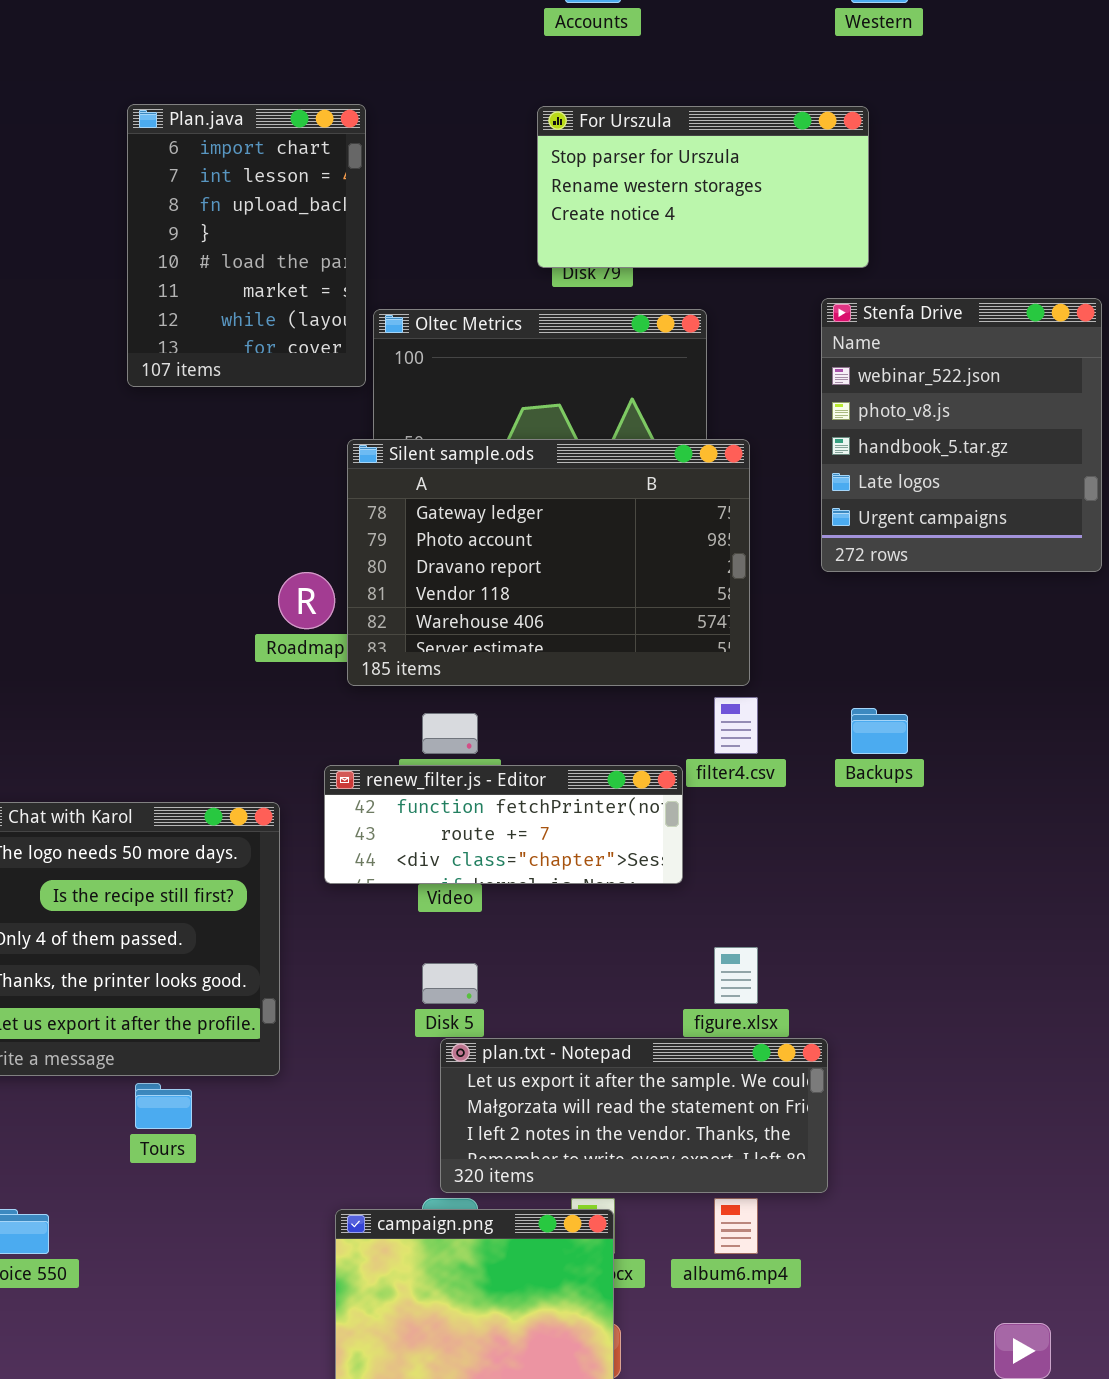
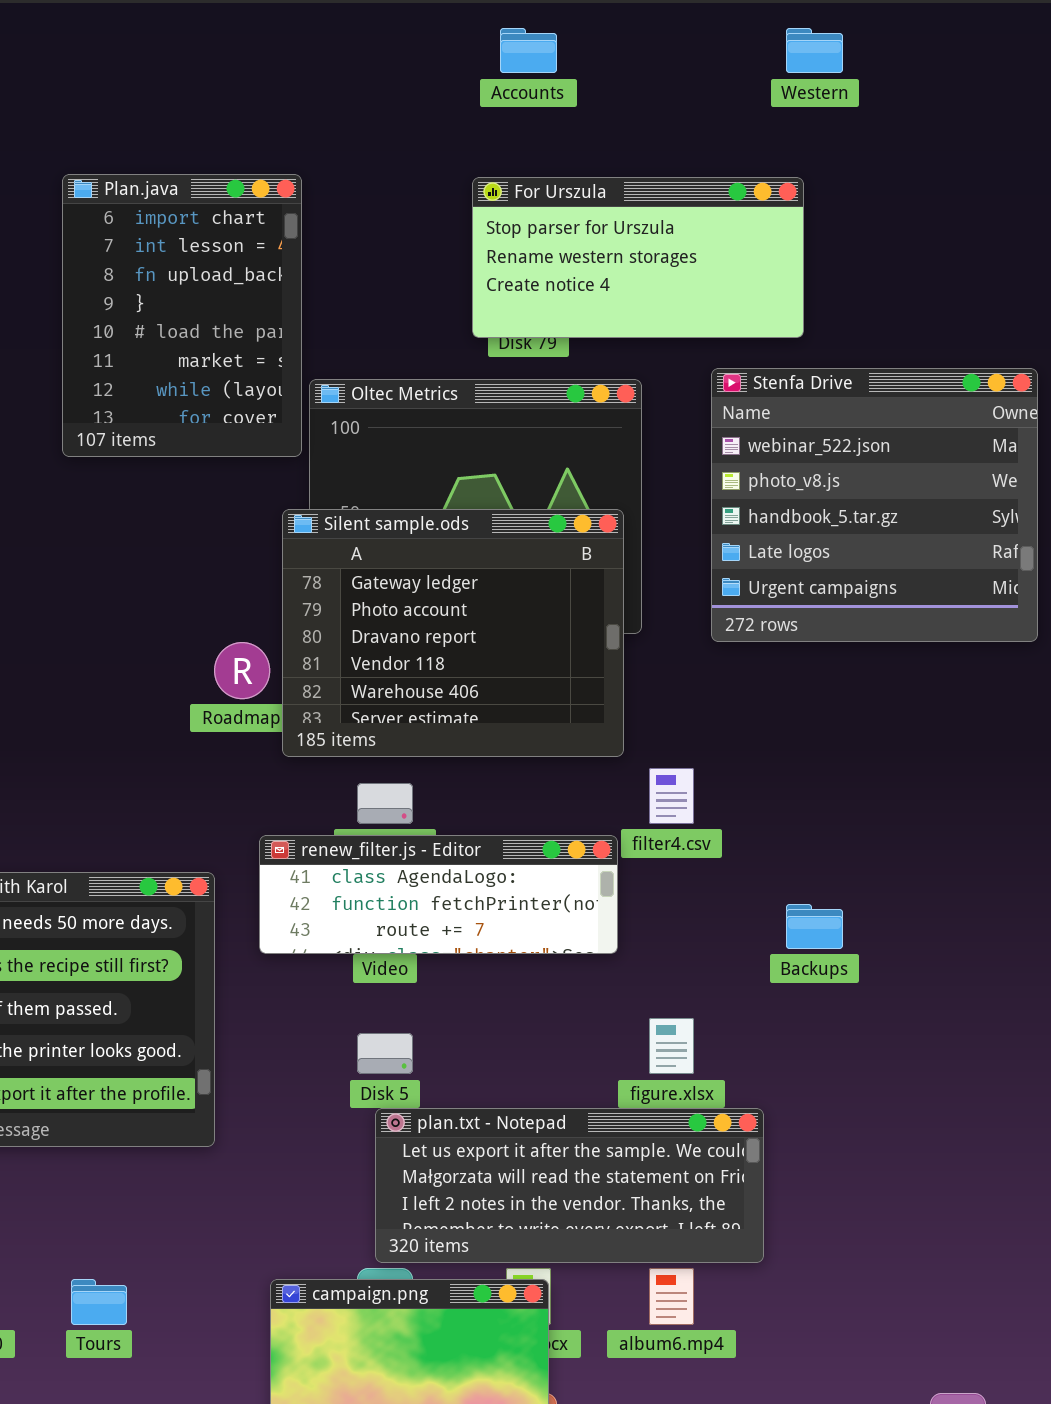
Stenfa Drive: [821,298,1102,572] -> [711,368,1038,642], resized
Silent sample.ods: [347,439,750,686] -> [282,509,624,757], resized
Backups: [851,708,908,754] -> [786,904,843,949], moved
renew_filter.js - Editor: [324,765,683,884] -> [259,835,618,954], scrolled up 1 row
Tours: [135,1083,192,1129] -> [71,1279,127,1325], moved

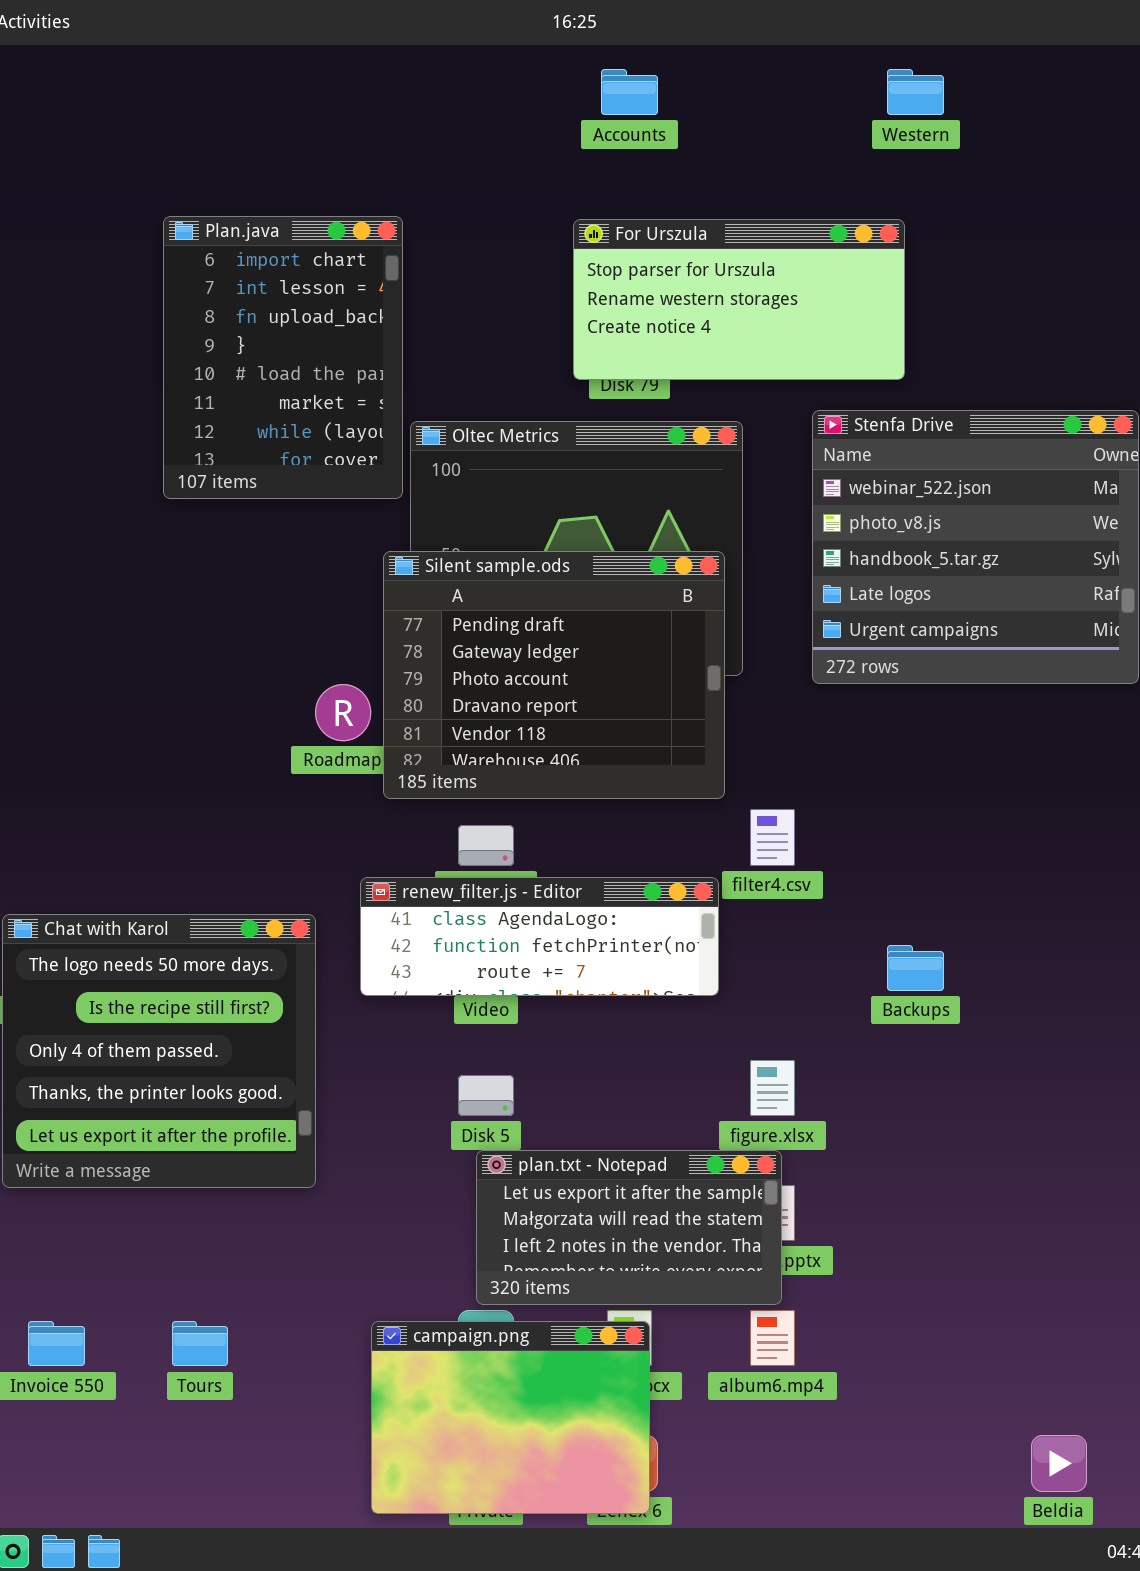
Silent sample.ods: [282,509,624,757] -> [383,551,725,799], scrolled up 1 row
plan.txt - Notepad: [375,1108,764,1263] -> [476,1150,782,1305], resized

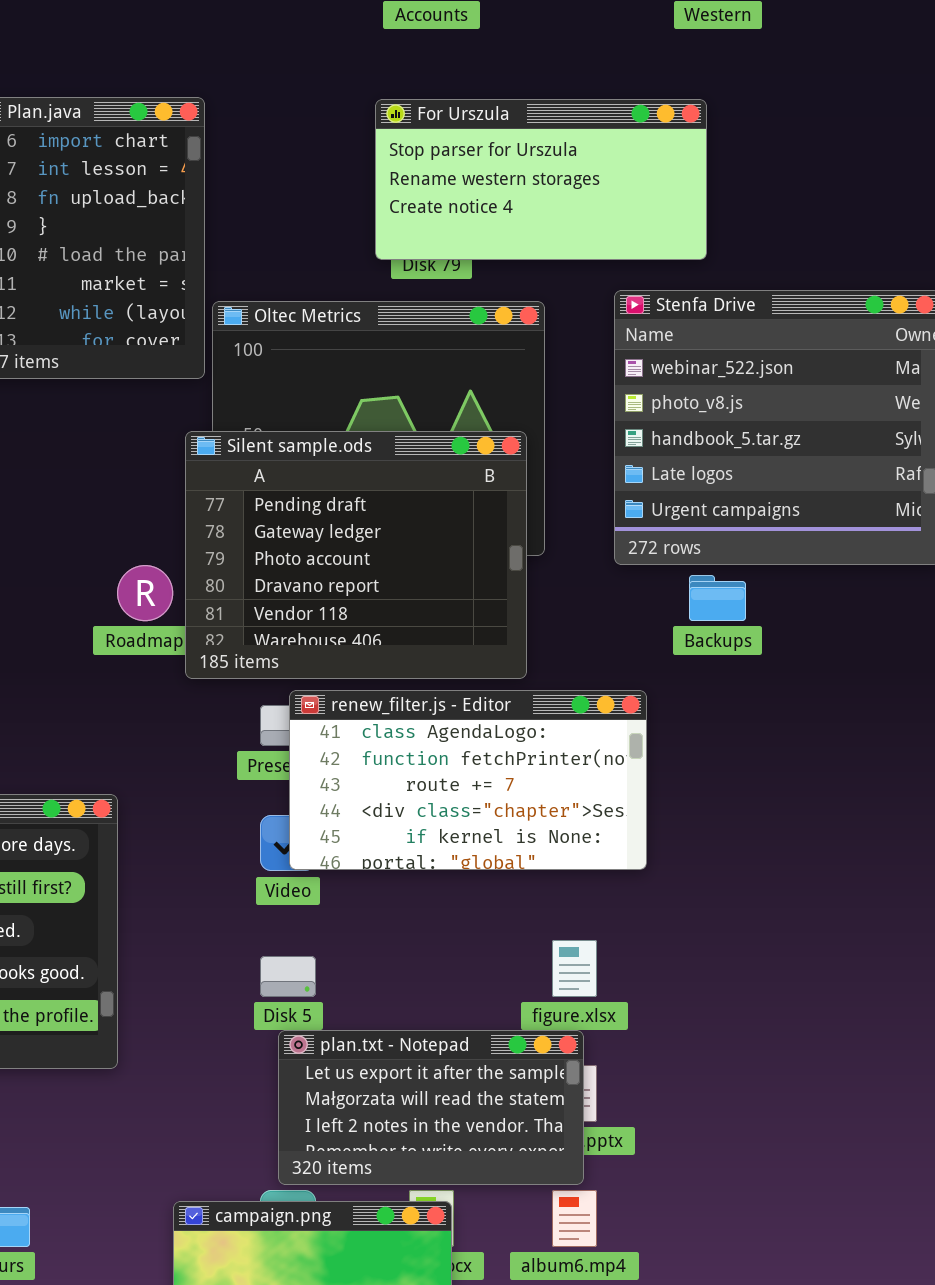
renew_filter.js - Editor: [360,877,719,996] -> [289,690,647,870], moved, resized
Backups: [887,945,944,991] -> [689,575,746,621], moved

